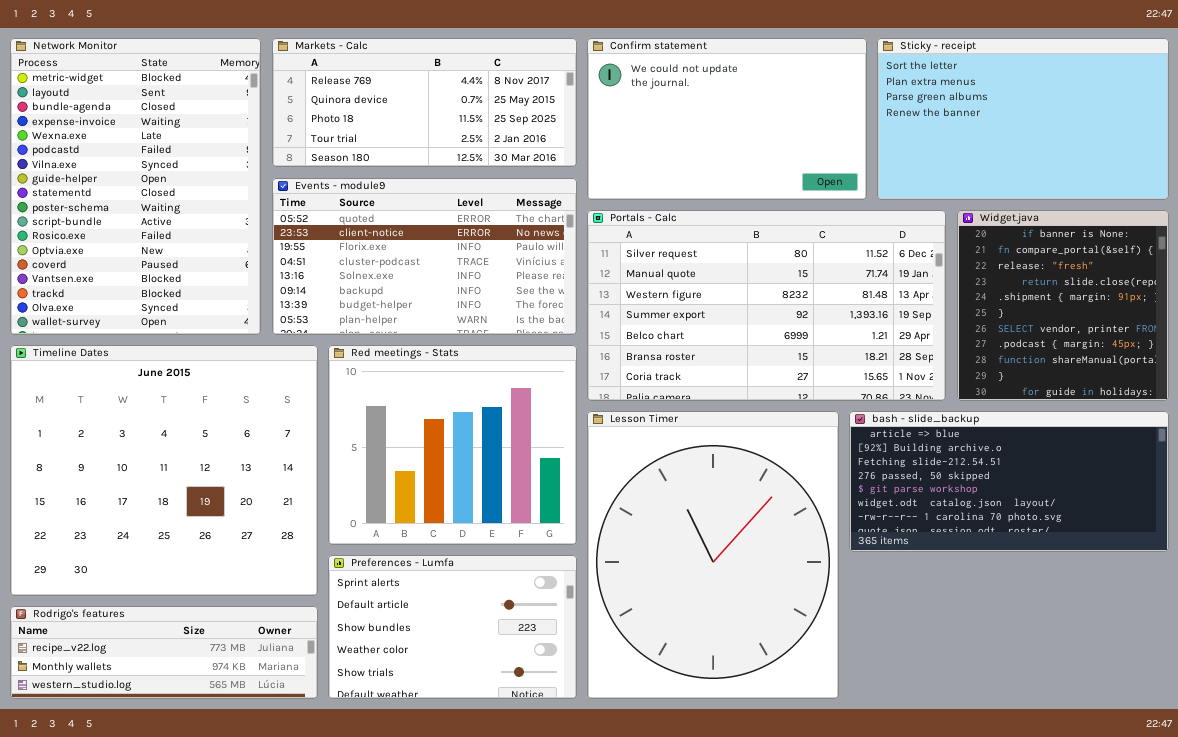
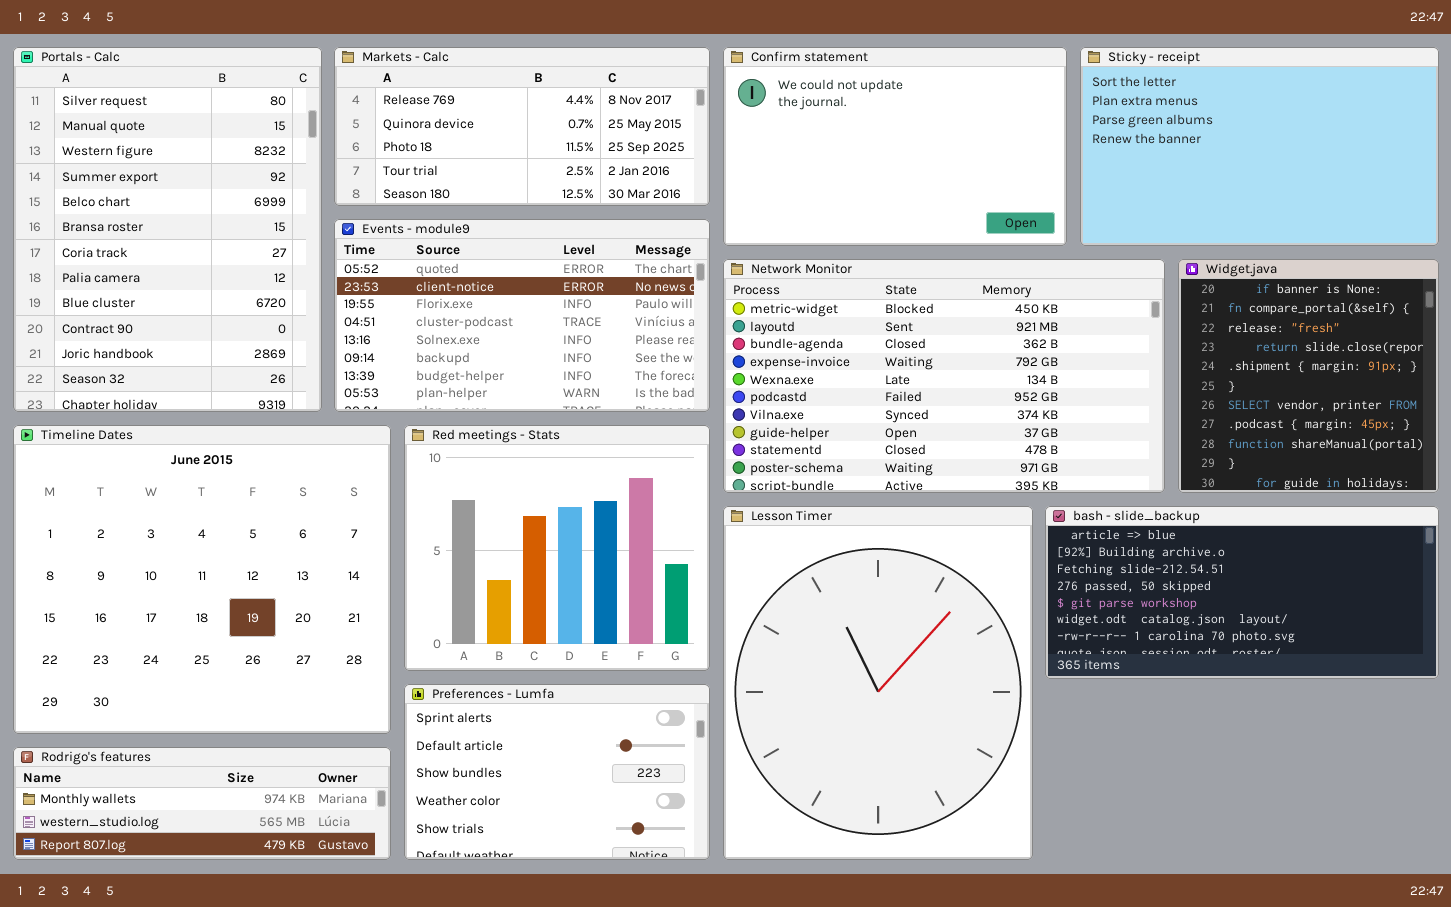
Network Monitor: [10,38,261,335] -> [723,259,1165,493], moved, resized
Portals - Calc: [587,210,946,401] -> [13,47,322,412], moved, resized
Rodrigo's features: [10,606,318,699] -> [13,747,391,860], scrolled down 1 row

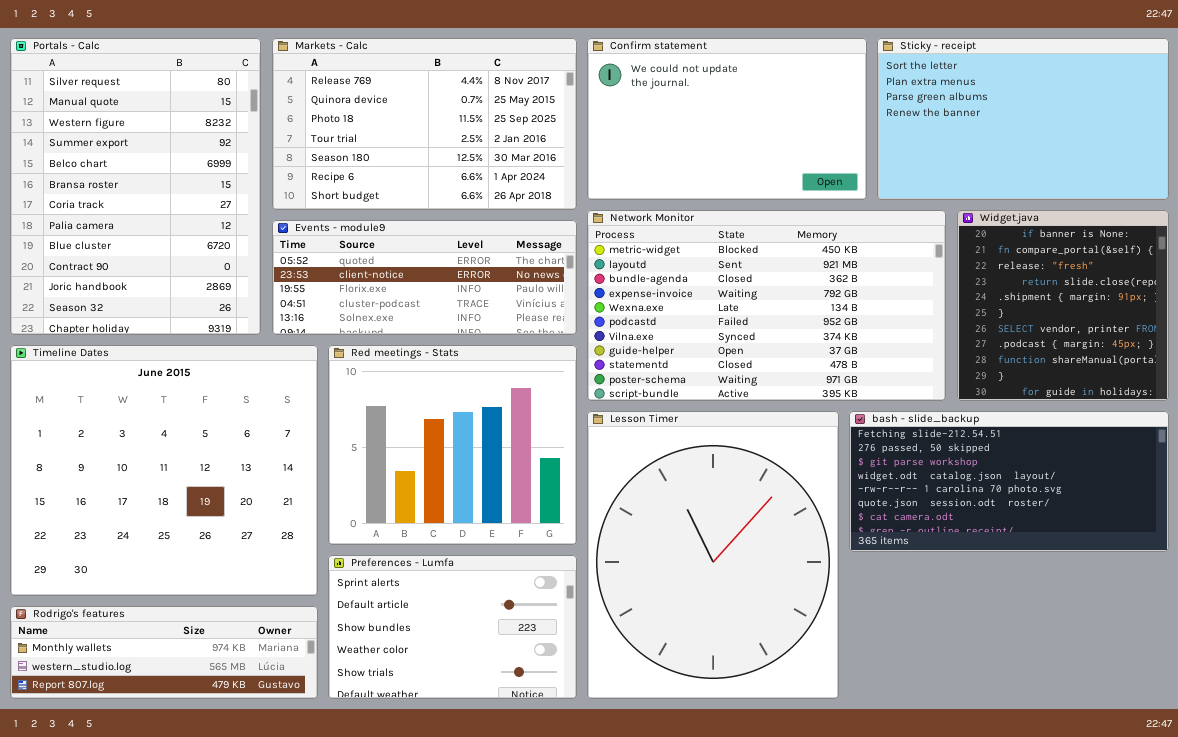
Markets - Calc: [334,47,710,206] -> [272,38,577,210], resized
Events - module9: [334,219,710,412] -> [272,220,577,335], resized
bash - slide_backup: [1045,506,1439,679] -> [849,411,1169,552], scrolled down 2 rows

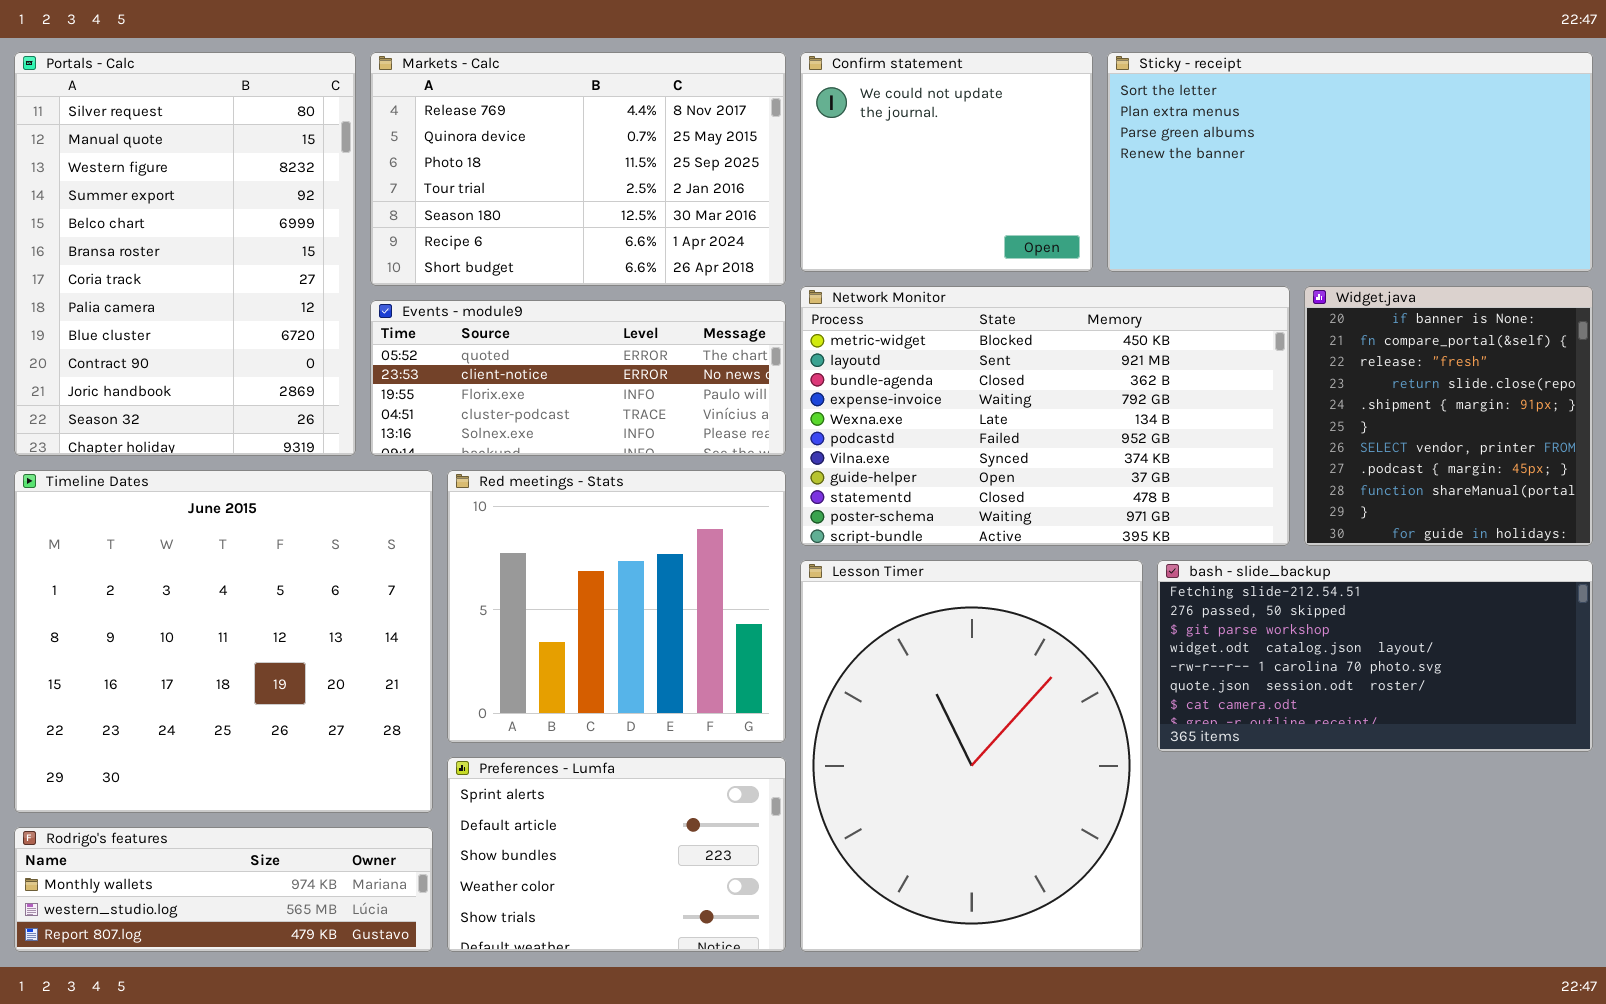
Confirm statement: [587,38,867,200] -> [800,52,1093,272], resized
Sticky - receipt: [877,38,1169,200] -> [1107,52,1593,272], resized

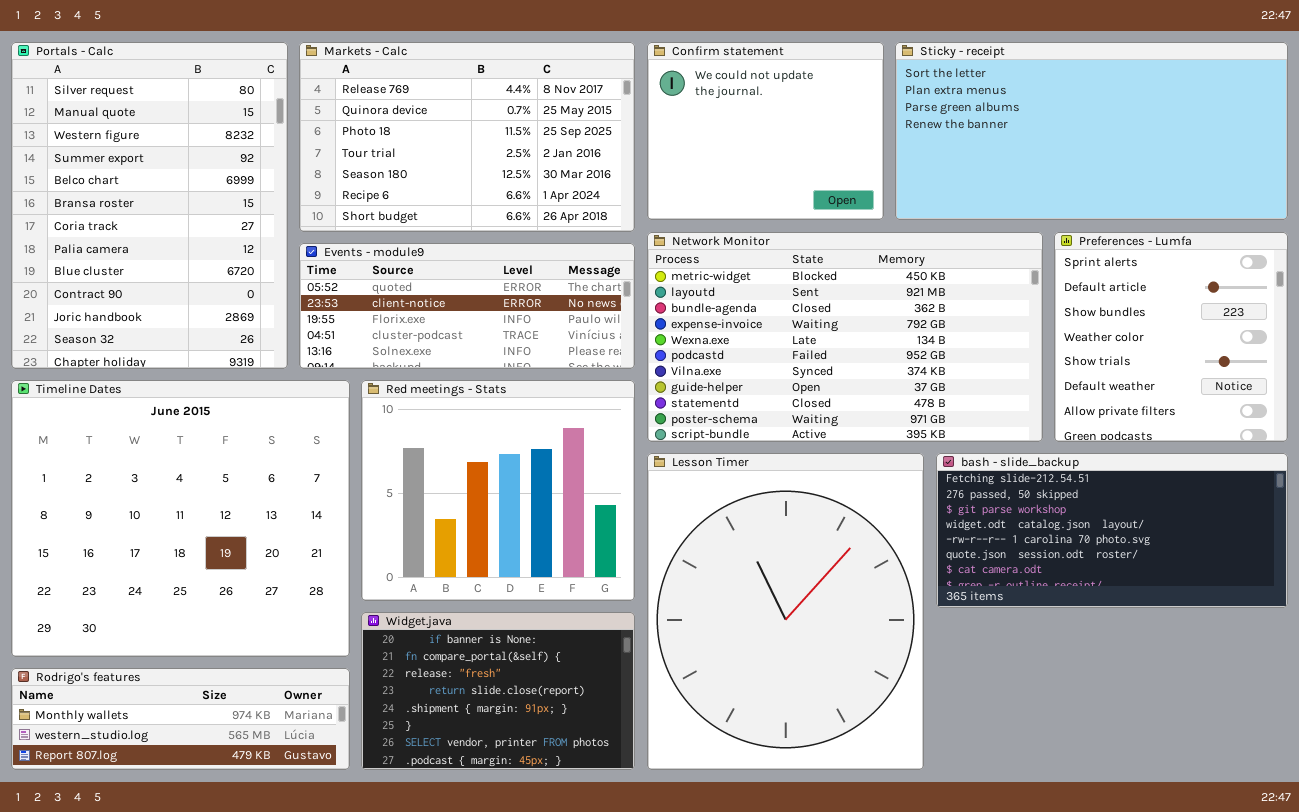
Widget.java: [1304,286,1593,546] -> [361,612,635,770], moved, resized
Preferences - Lumfa: [447,757,786,952] -> [1054,232,1288,442], moved, resized

